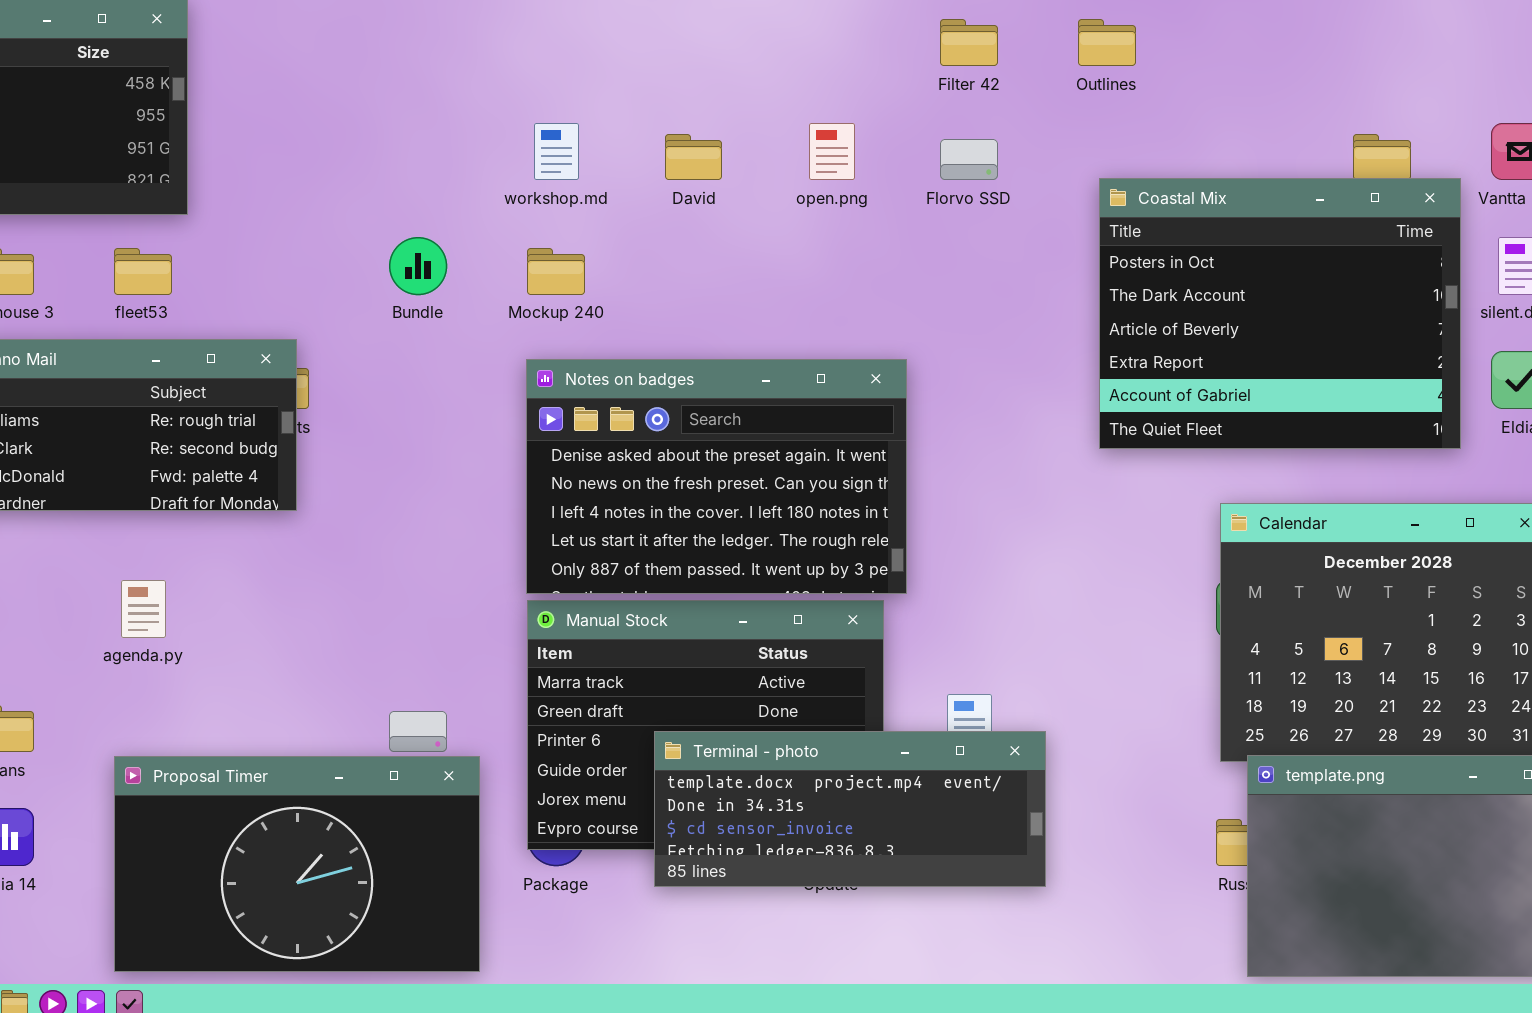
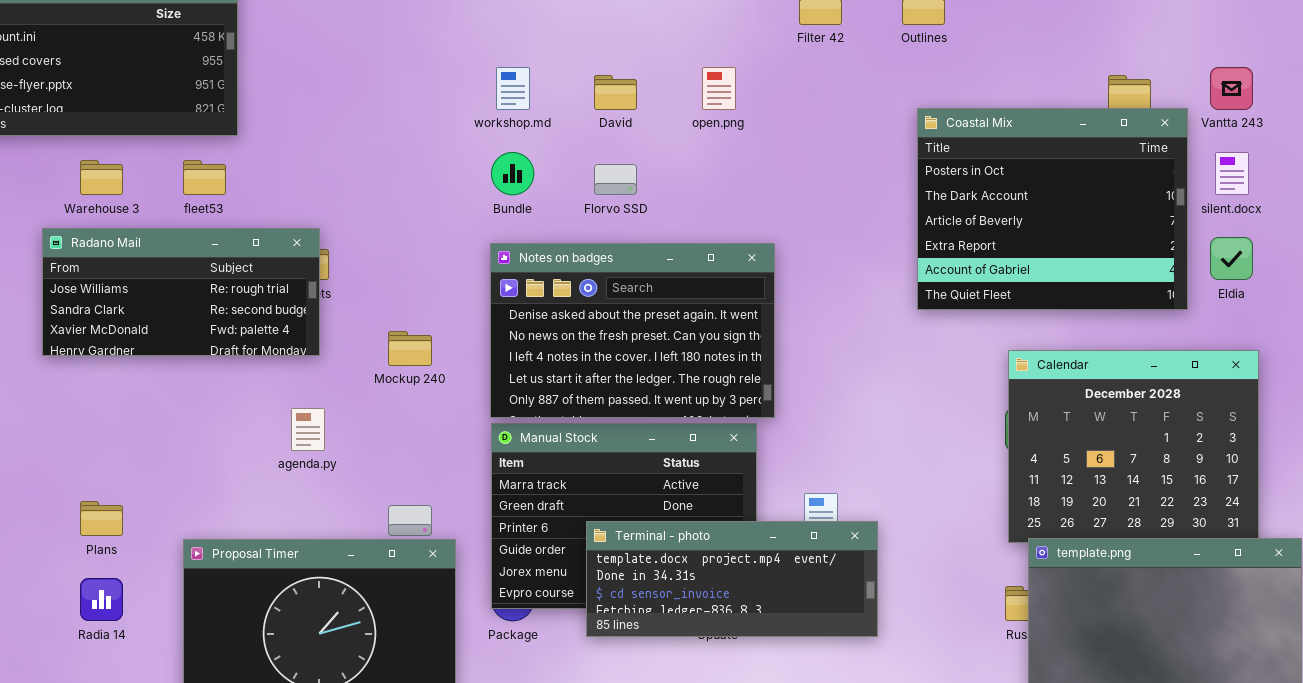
Florvo SSD: [940,139,998,180] -> [594,164,637,195], moved
Bundle: [389,237,447,295] -> [491,152,534,195], moved
Mockup 240: [527,248,585,295] -> [388,331,432,366], moved
agenda.py: [121,580,166,638] -> [291,408,325,451], moved

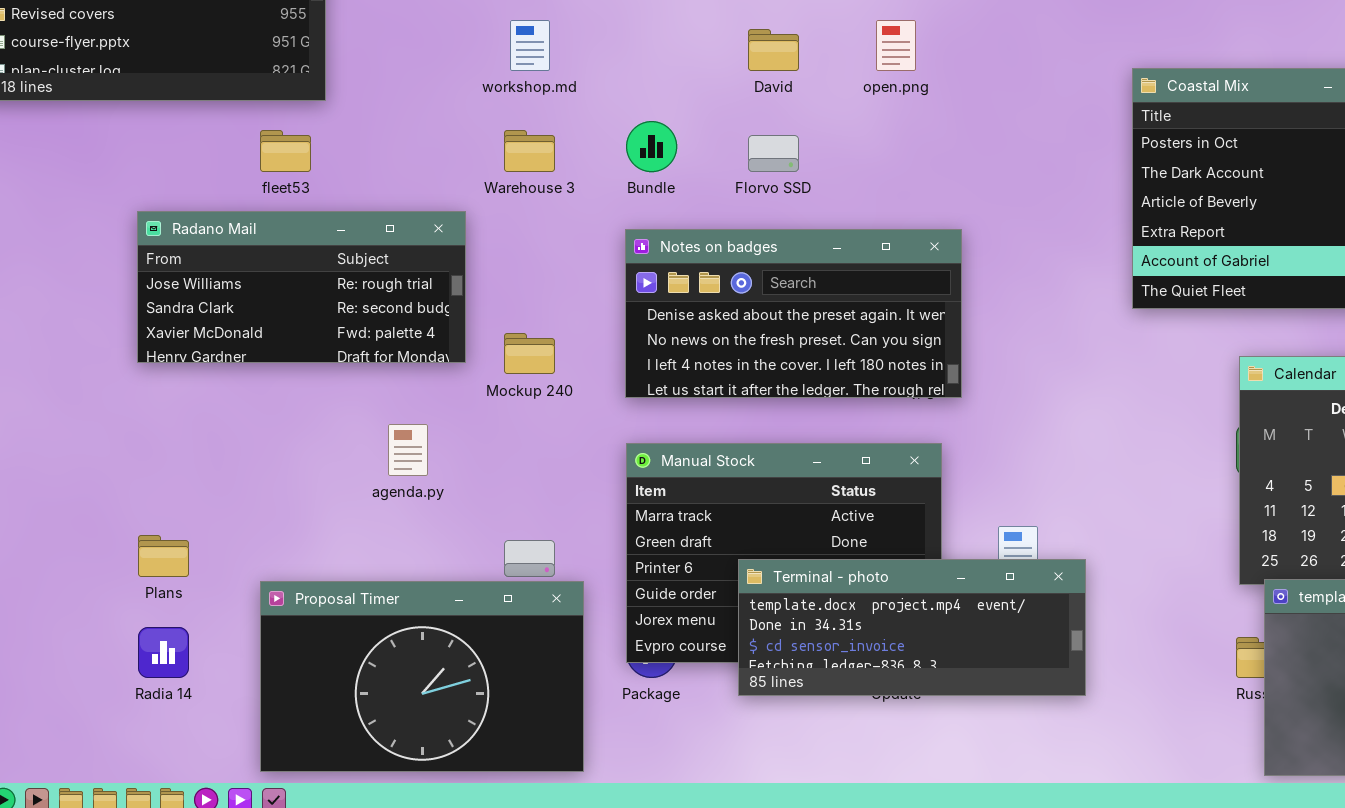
workshop.md: [496,67,530,110] -> [510,20,550,71], moved
Warehouse 3: [80,160,123,195] -> [504,130,555,172], moved
Radano Mail: [42,228,320,356] -> [137,211,466,363], moved
Notes on badges: [490,243,775,418] -> [625,229,962,398], resized

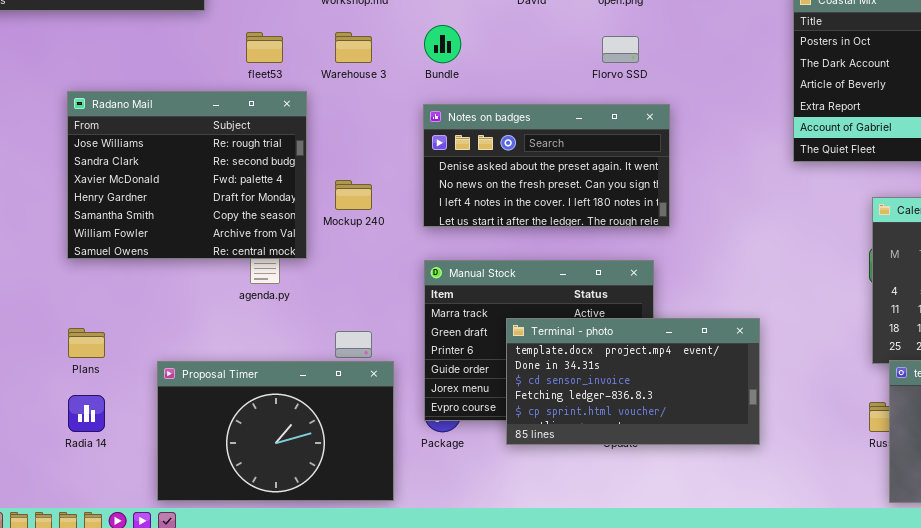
fleet53: [260,130,311,172] -> [246,32,283,63], moved
Florvo SSD: [748,135,799,172] -> [602,36,639,63], moved
Radano Mail: [137,211,466,363] -> [67,91,307,259], resized
Terminal - photo: [738,559,1086,696] -> [506,318,760,445], resized

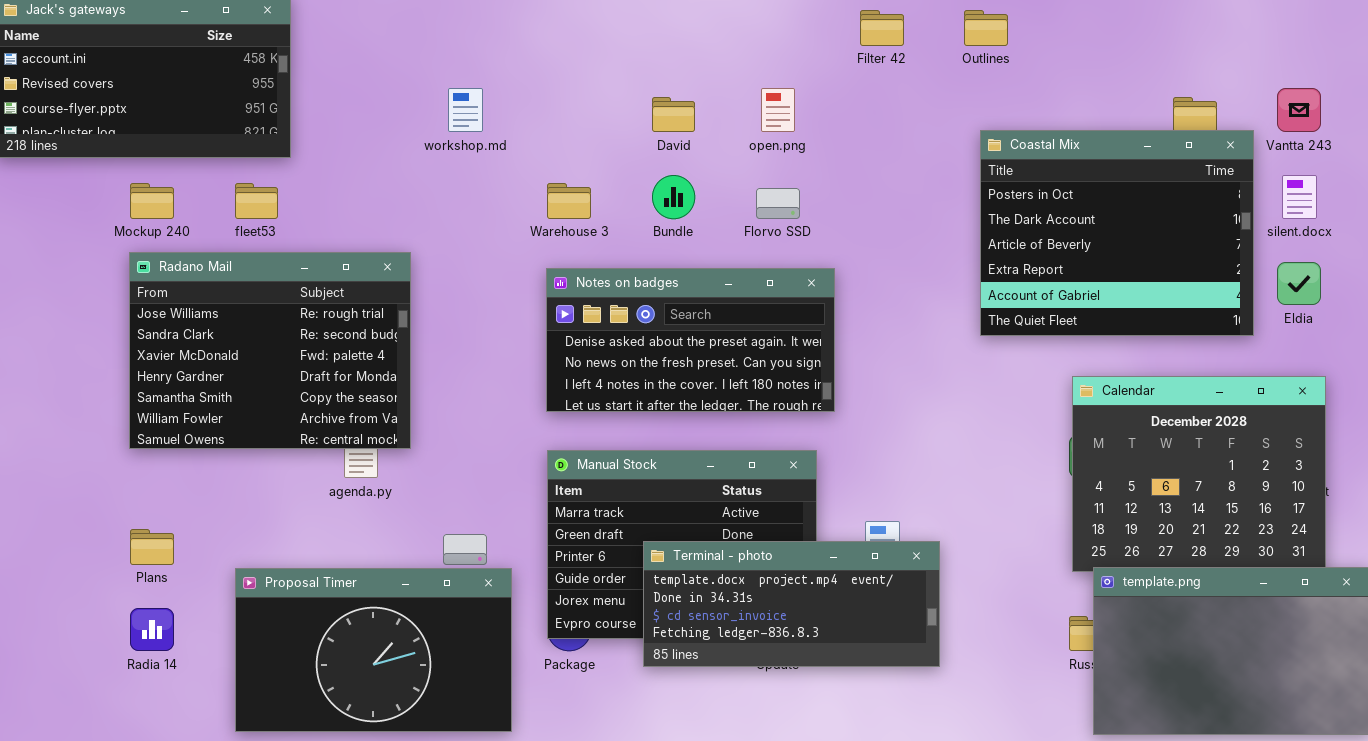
Bundle: [424,25,461,63] -> [652,175,695,219], moved
fleet53: [246,32,283,63] -> [235,183,278,219], moved
Warehouse 3: [335,32,372,63] -> [547,183,591,219], moved
Mockup 240: [335,180,372,210] -> [130,183,174,219], moved
Terminal - photo: [506,318,760,445] -> [643,541,940,667], resized

